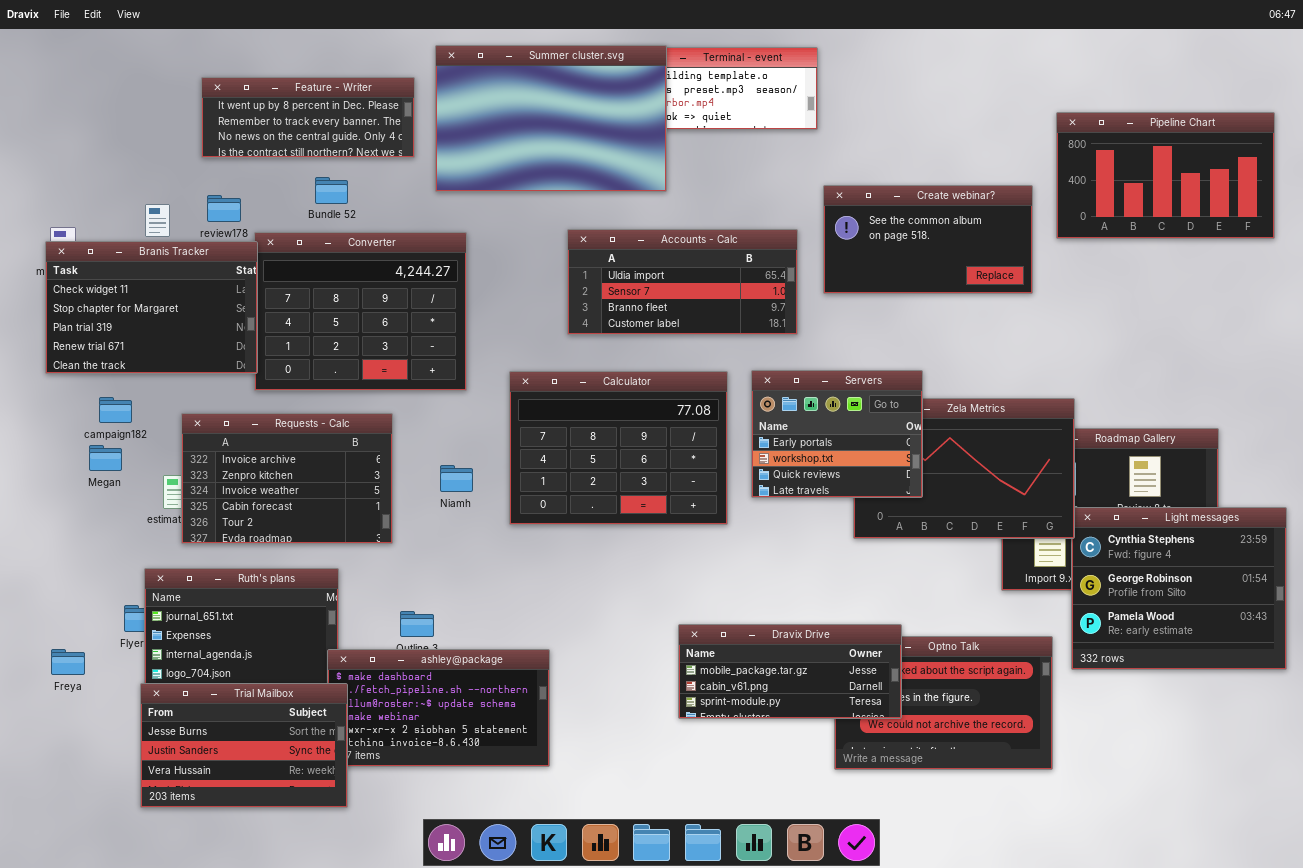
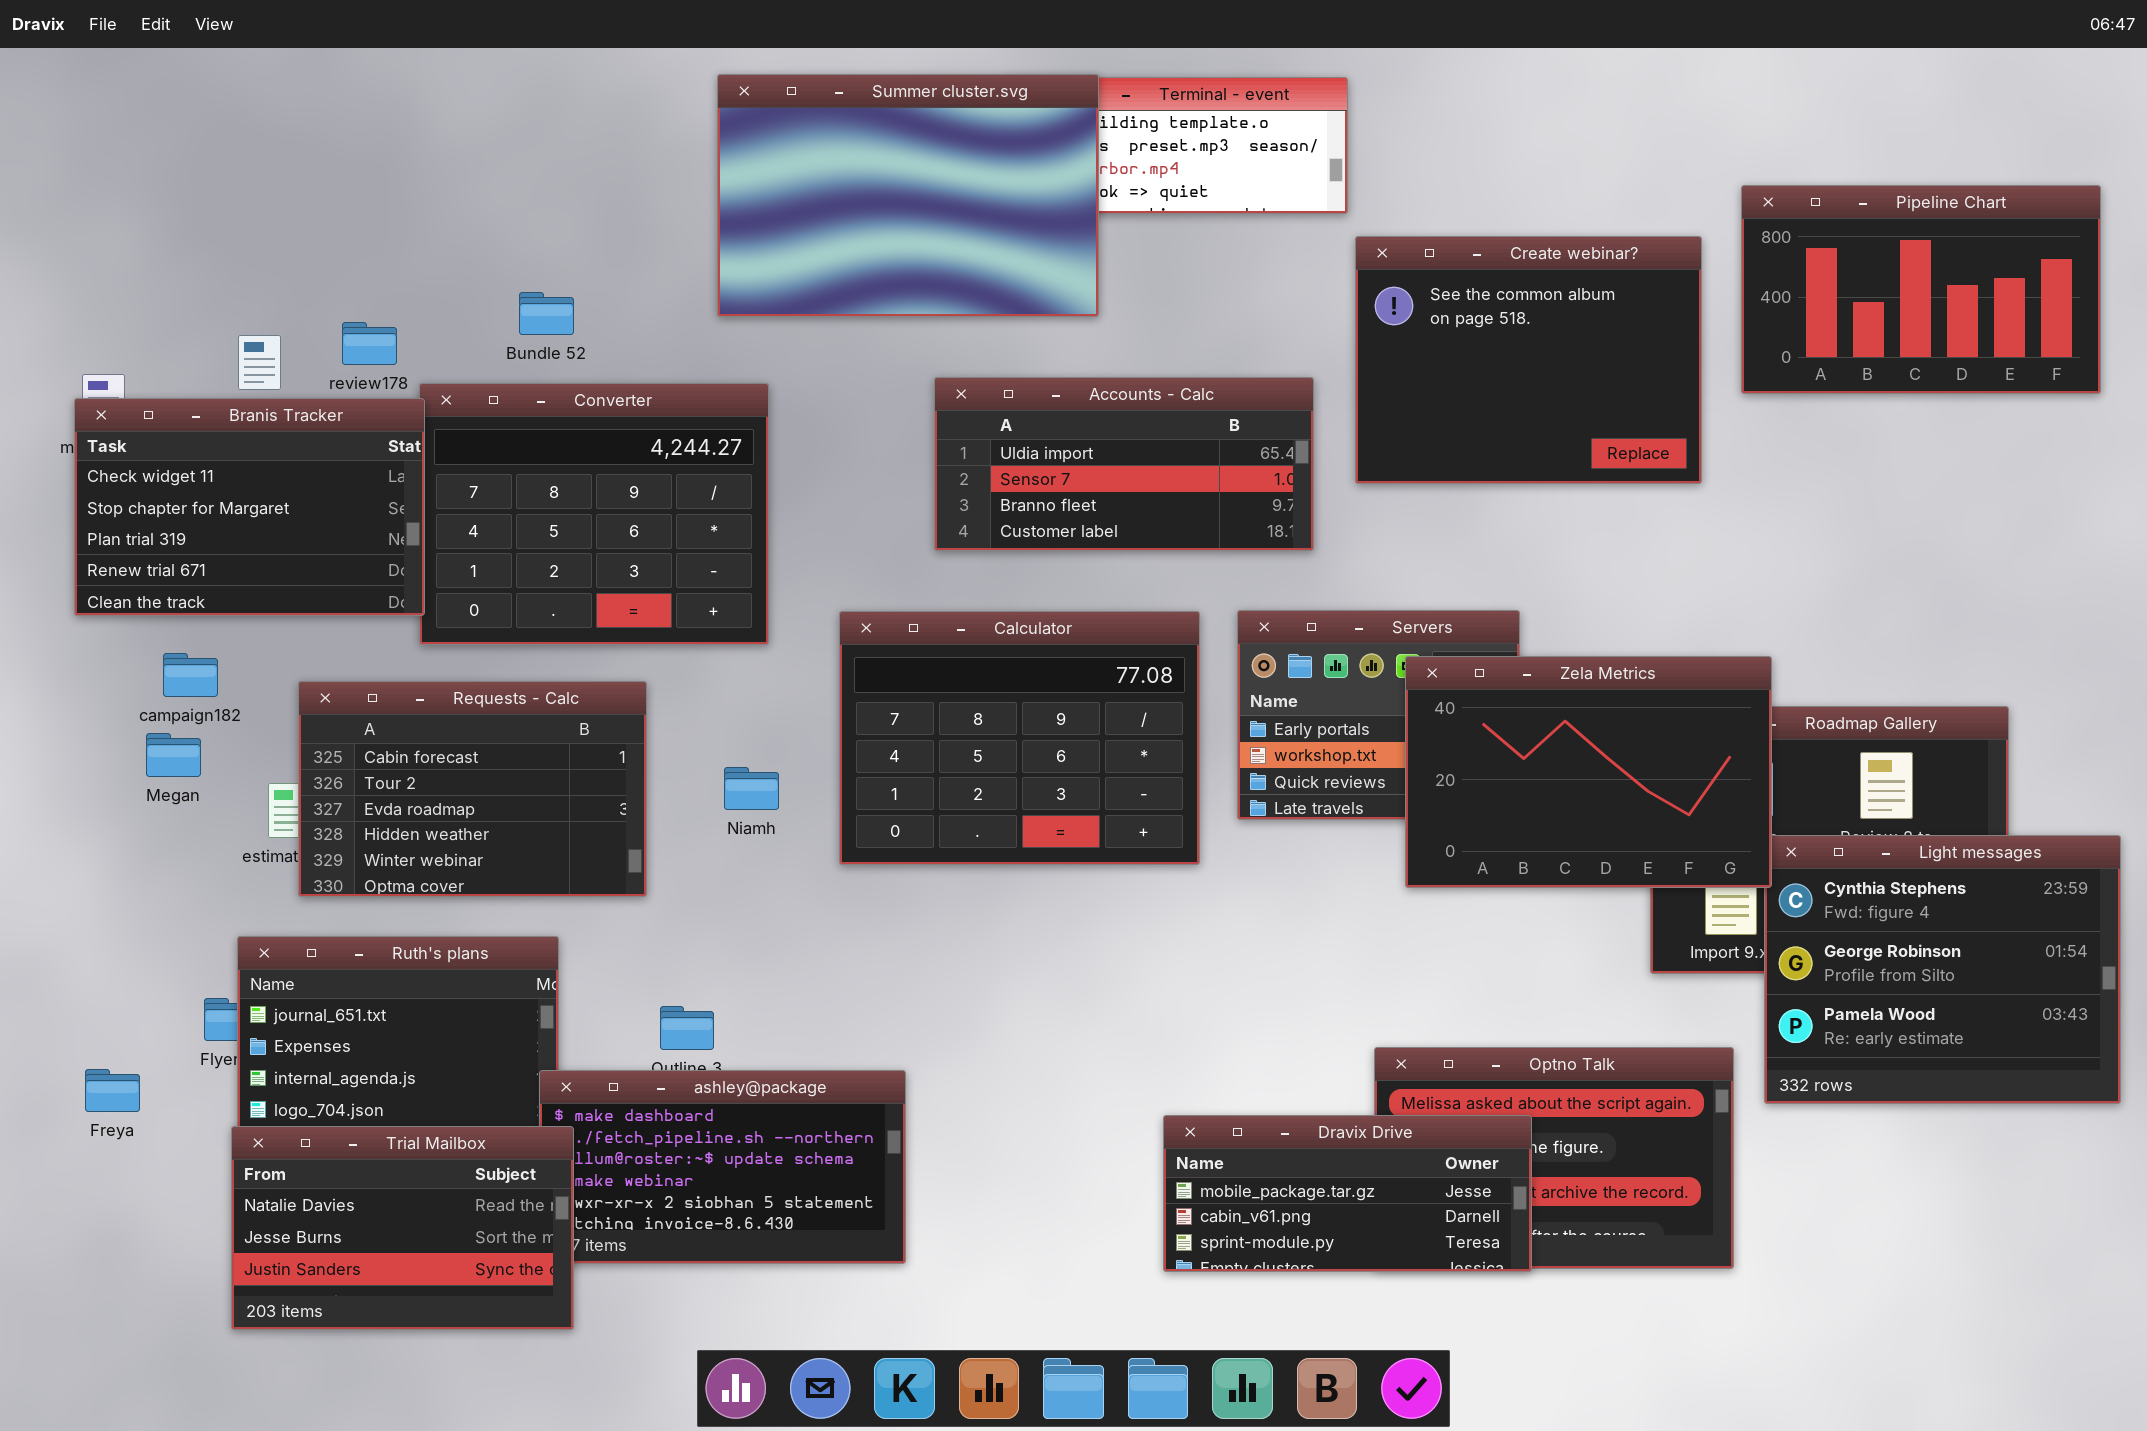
Feature - Writer: [201,77,415,158] -> none, closed
Create webinar?: [823,185,1033,294] -> [1355,236,1702,484], resized
Zela Metrics: [853,398,1075,539] -> [1405,656,1772,888], raised
Requests - Calc: [181,413,393,544] -> [298,681,647,897], scrolled down 3 rows
Dravix Drive: [678,624,902,719] -> [1163,1115,1532,1272], moved
Trial Mailbox: [140,683,348,808] -> [231,1126,574,1330], scrolled up 1 row

